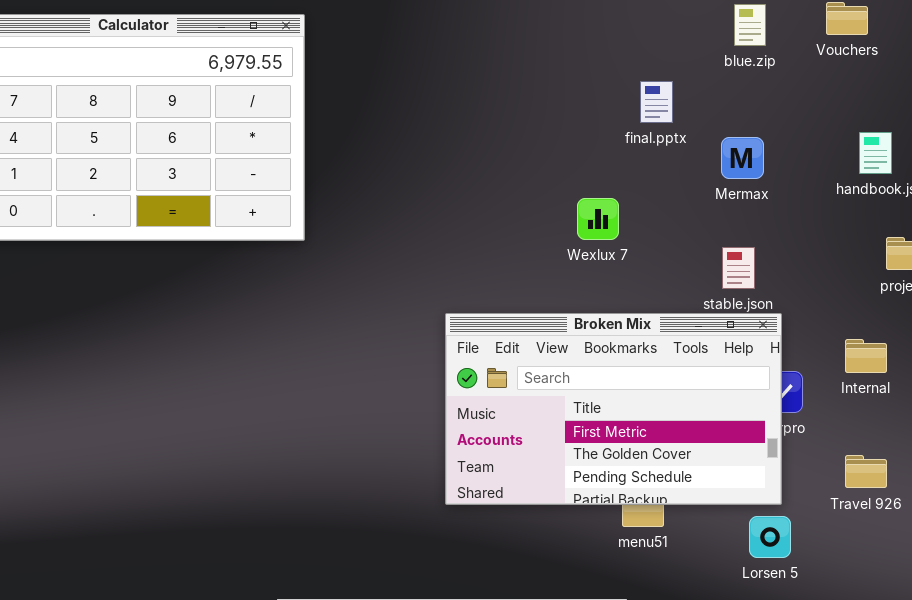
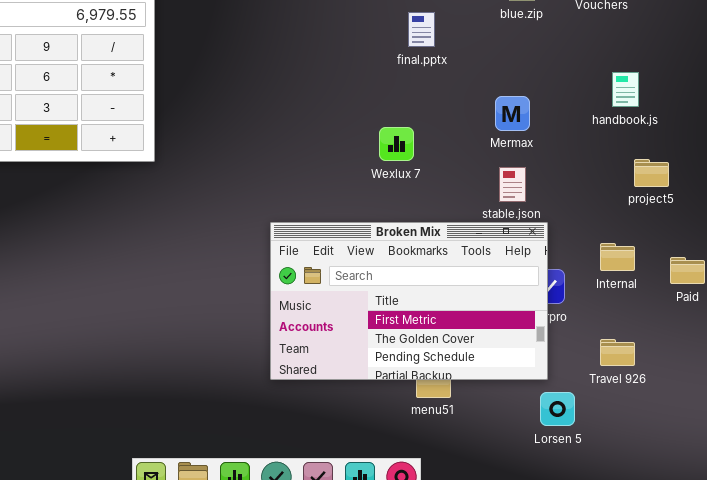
final.pptx: [640,81,673,123] -> [408,12,435,47], moved
Mermax: [721,137,764,179] -> [495,96,530,131], moved
Lorsen 5: [749,516,791,558] -> [540,392,575,426], moved

